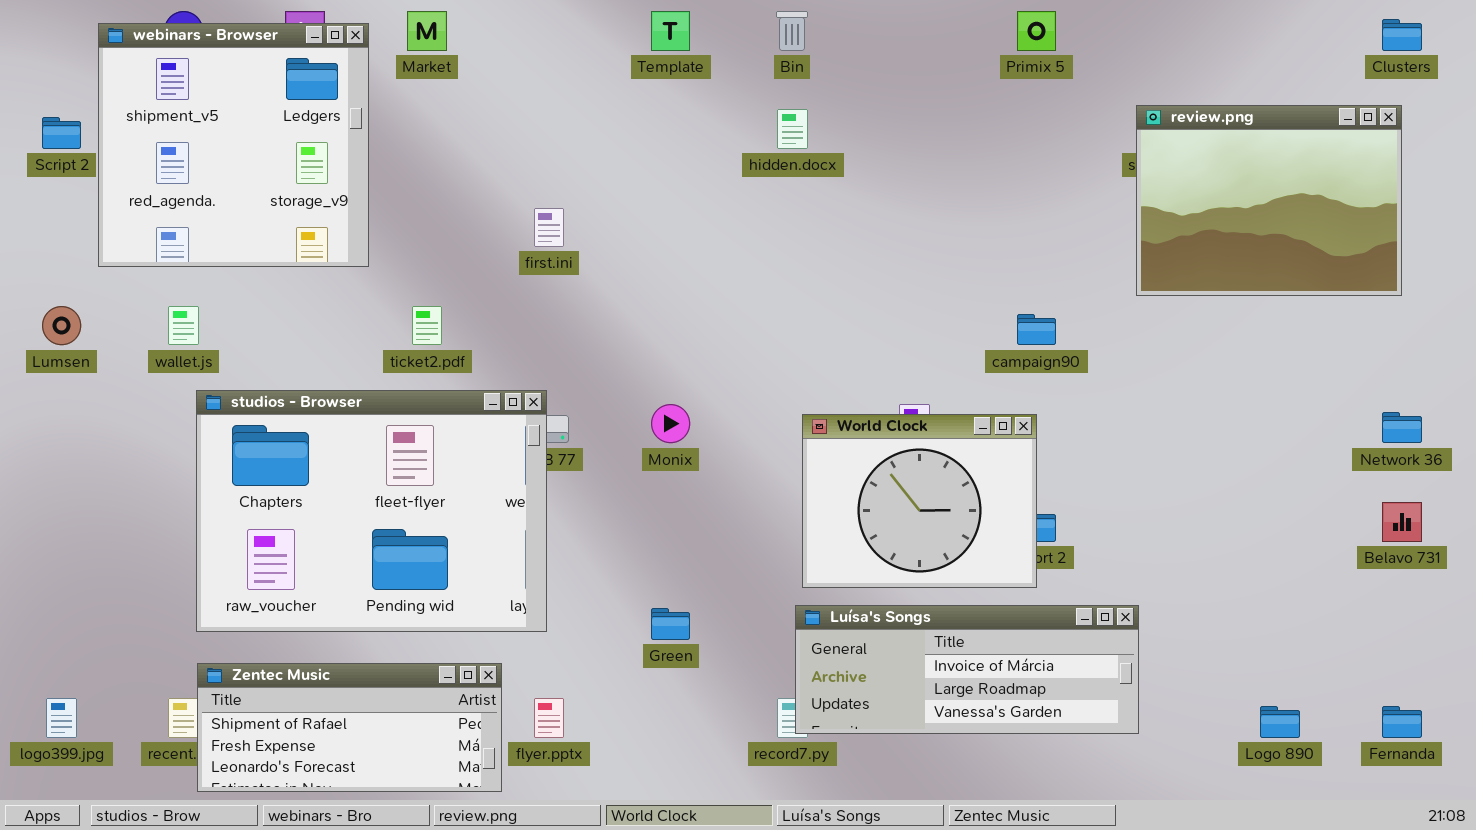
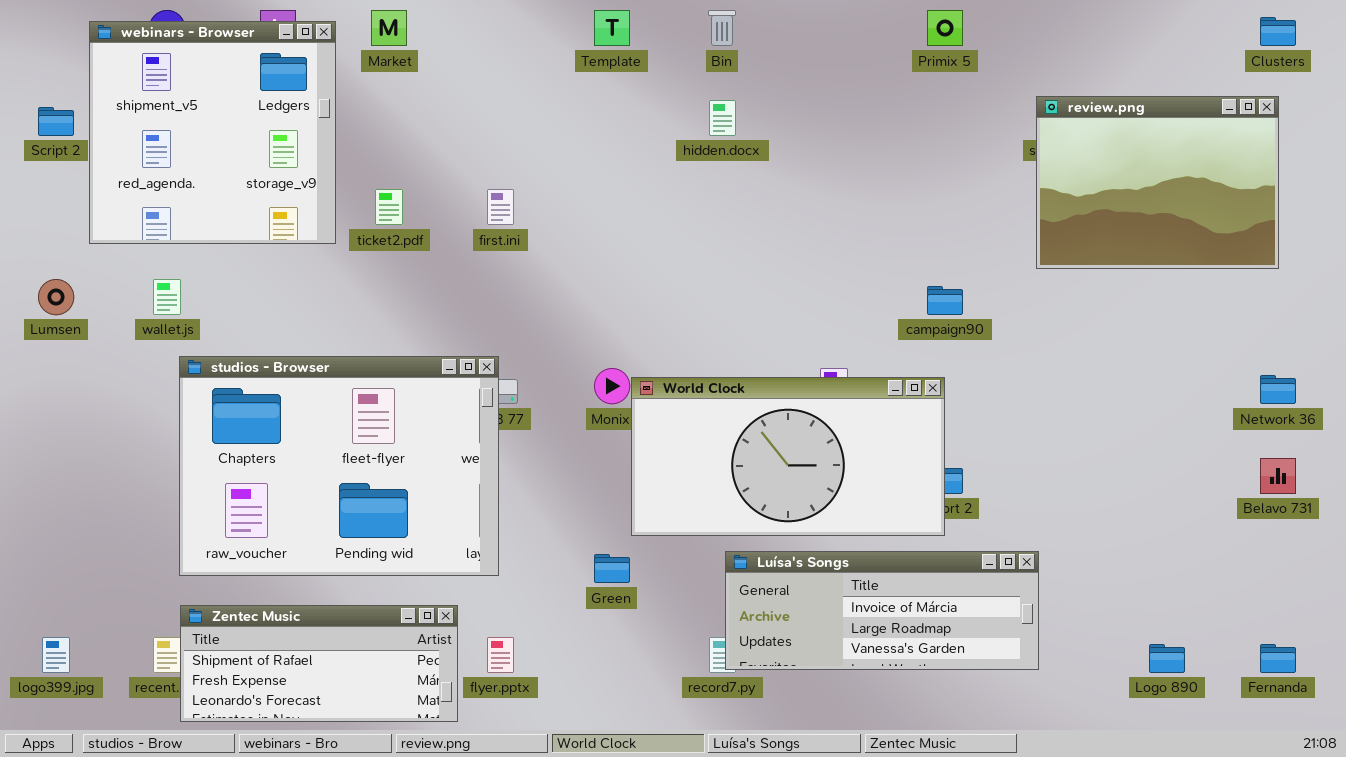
ticket2.pdf: [412,306,442,345] -> [375,189,403,225], moved
World Clock: [802,414,1037,588] -> [631,377,945,536], resized

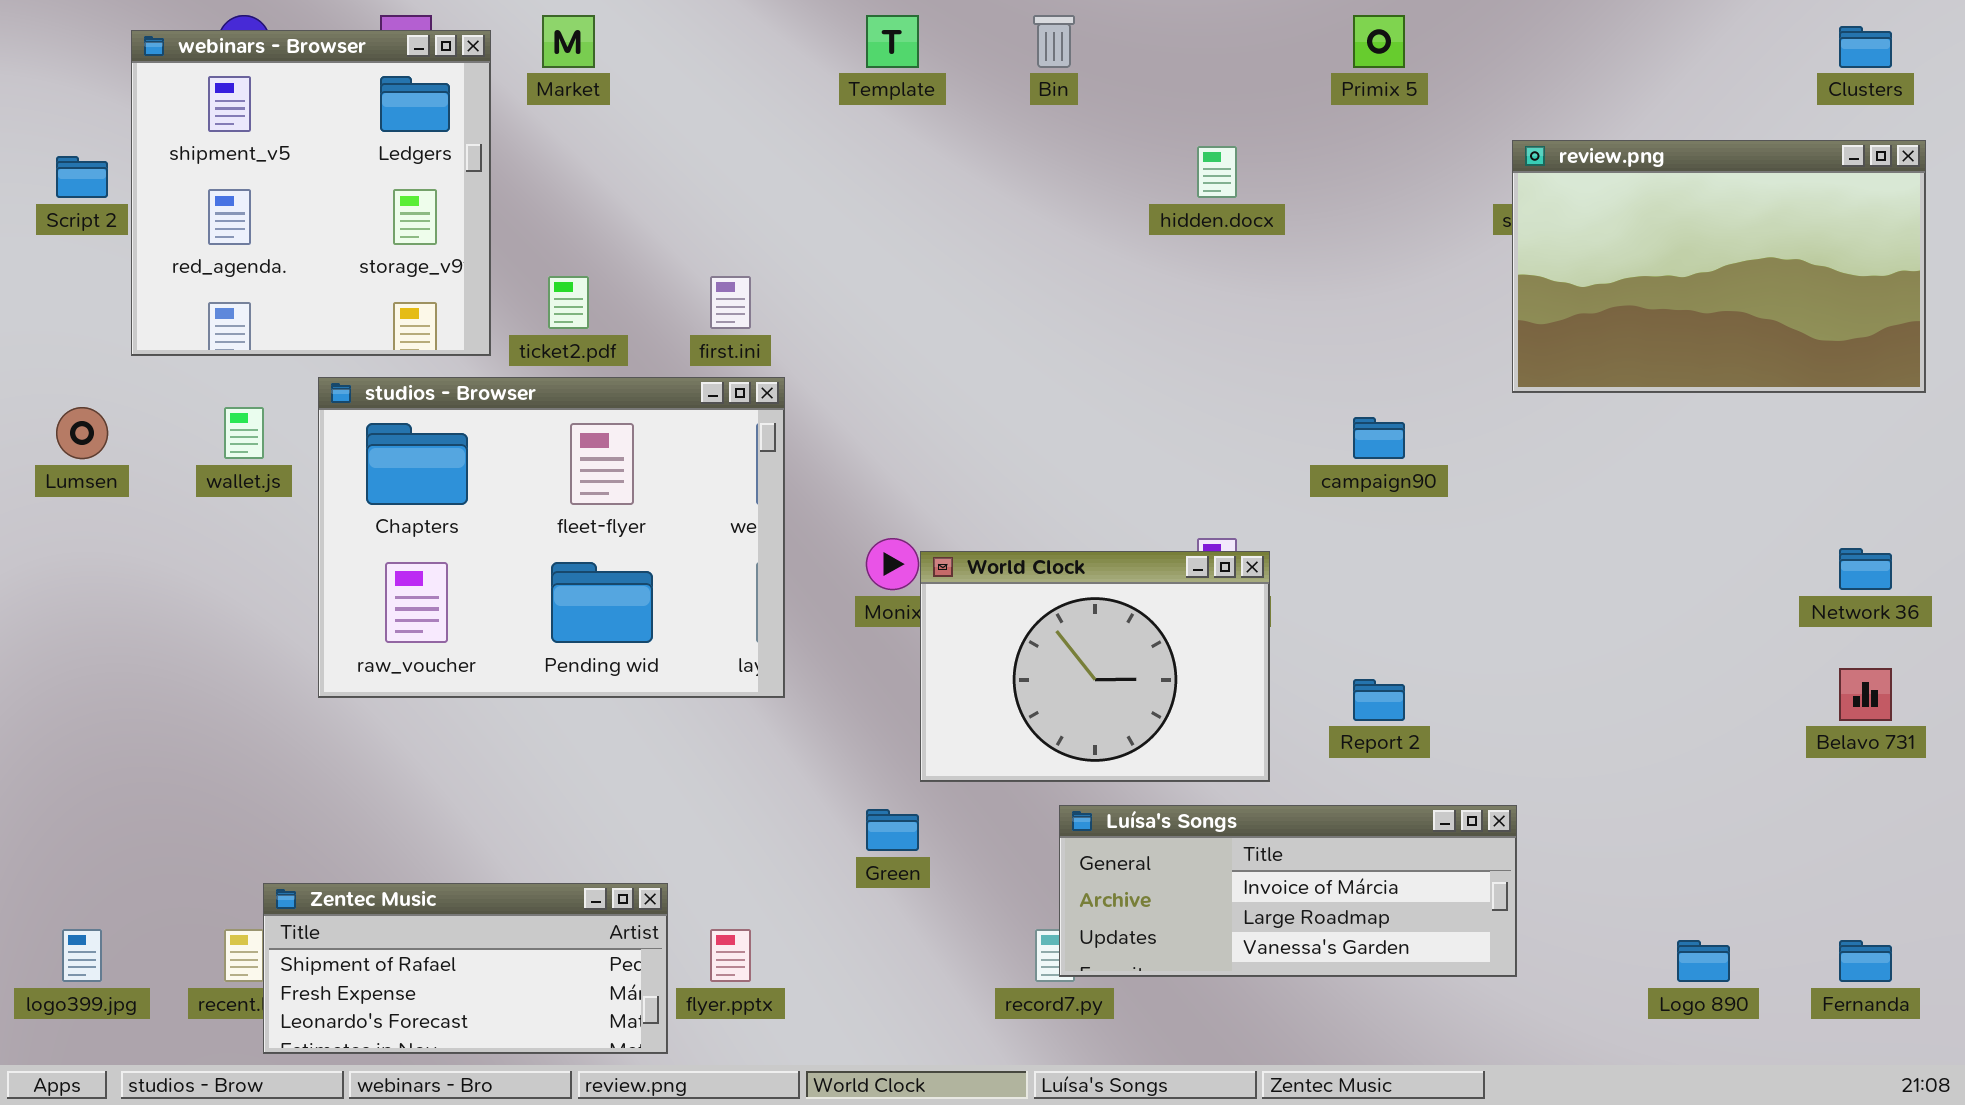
review.png: [1036,96,1279,269] -> [1512,140,1926,393], resized
hidden.docx: [709,100,736,136] -> [1197,146,1237,198], moved
studios - Browser: [179,356,499,576] -> [318,377,785,698], moved
World Clock: [631,377,945,536] -> [920,551,1270,782], resized

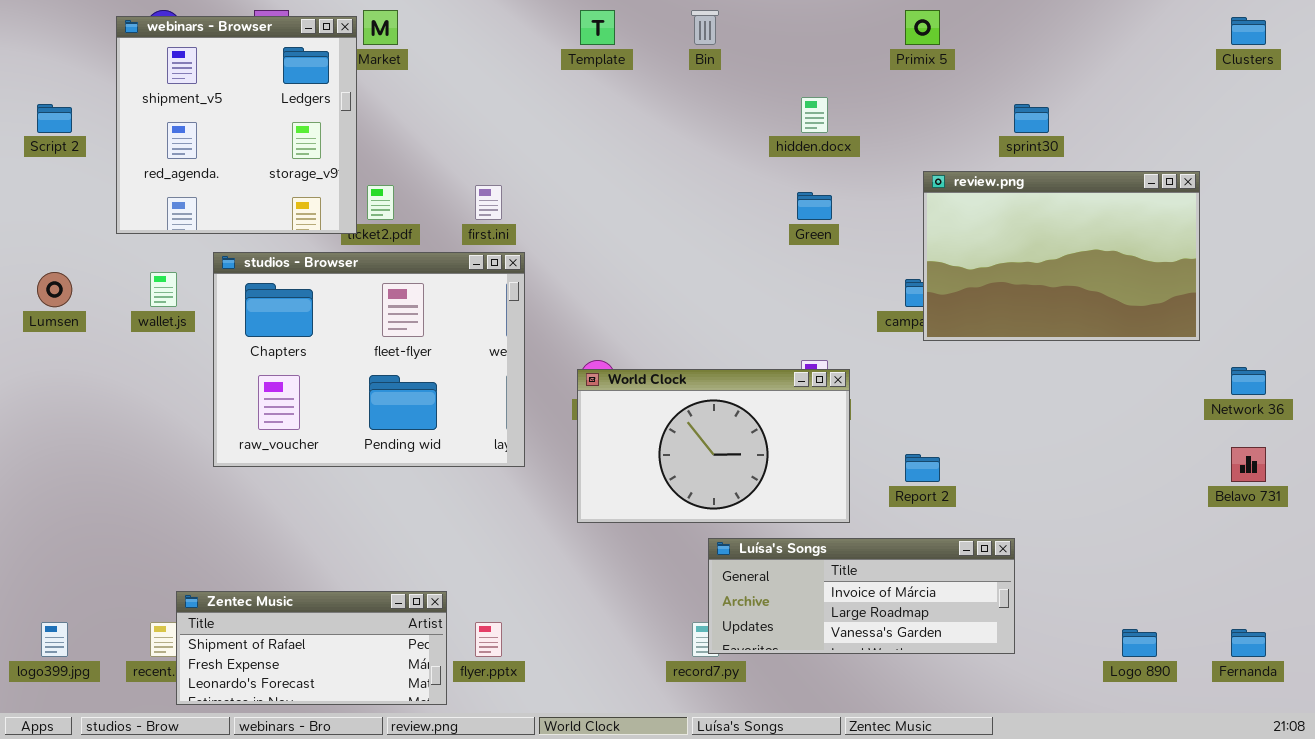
webinars - Browser: [131,30,491,356] -> [116,16,357,234], moved
review.png: [1512,140,1926,393] -> [923,171,1200,341], moved
World Clock: [920,551,1270,782] -> [577,369,850,523], resized
Green: [866,809,919,851] -> [797,192,832,220], moved

